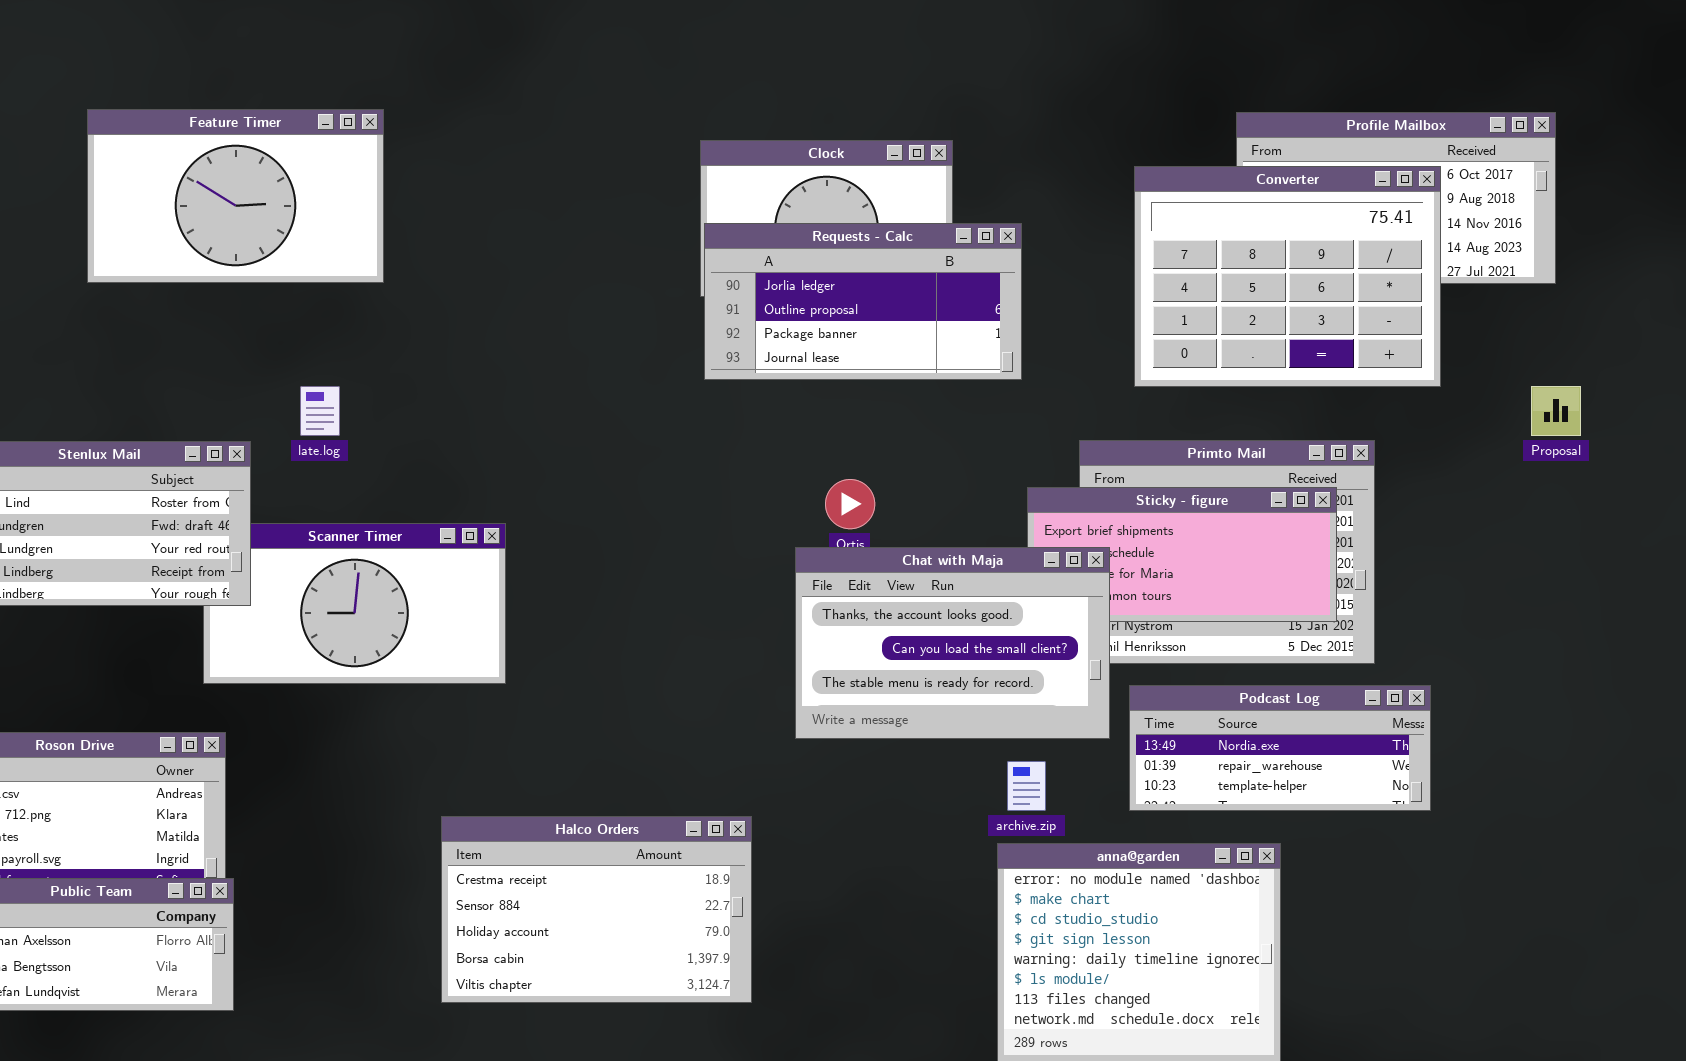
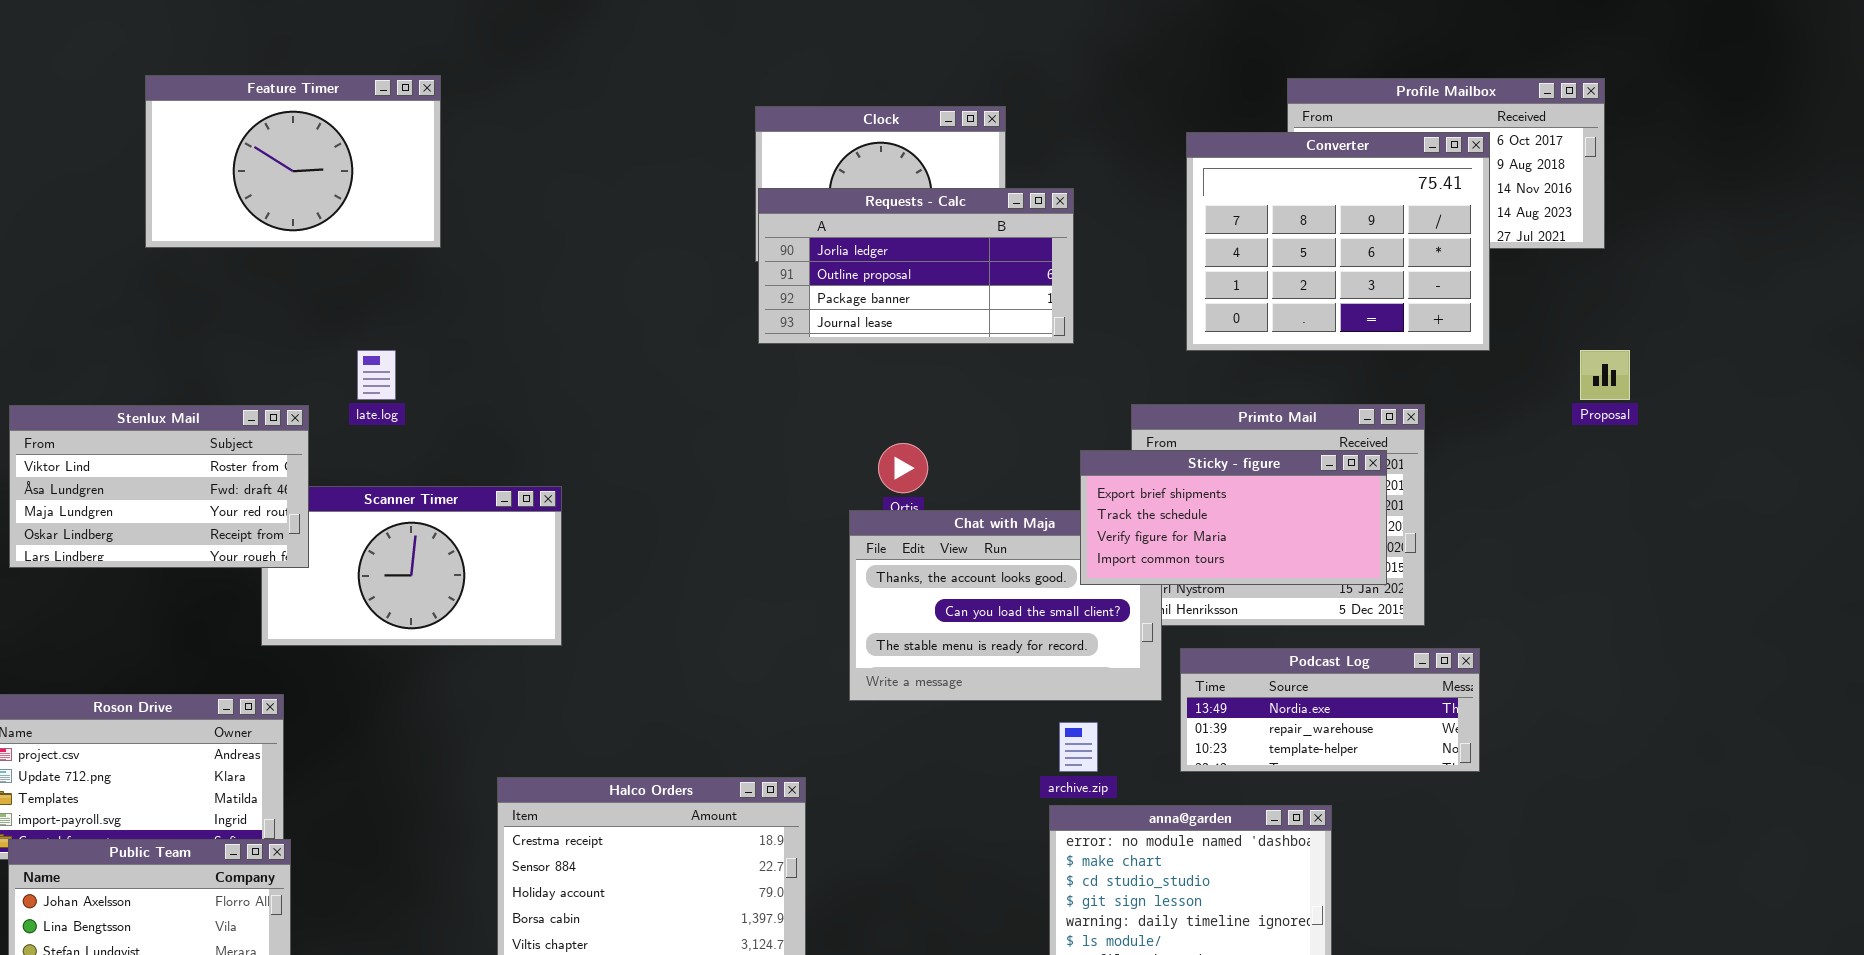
Sticky - figure: [1027,487,1337,622] -> [1080,450,1387,585], raised

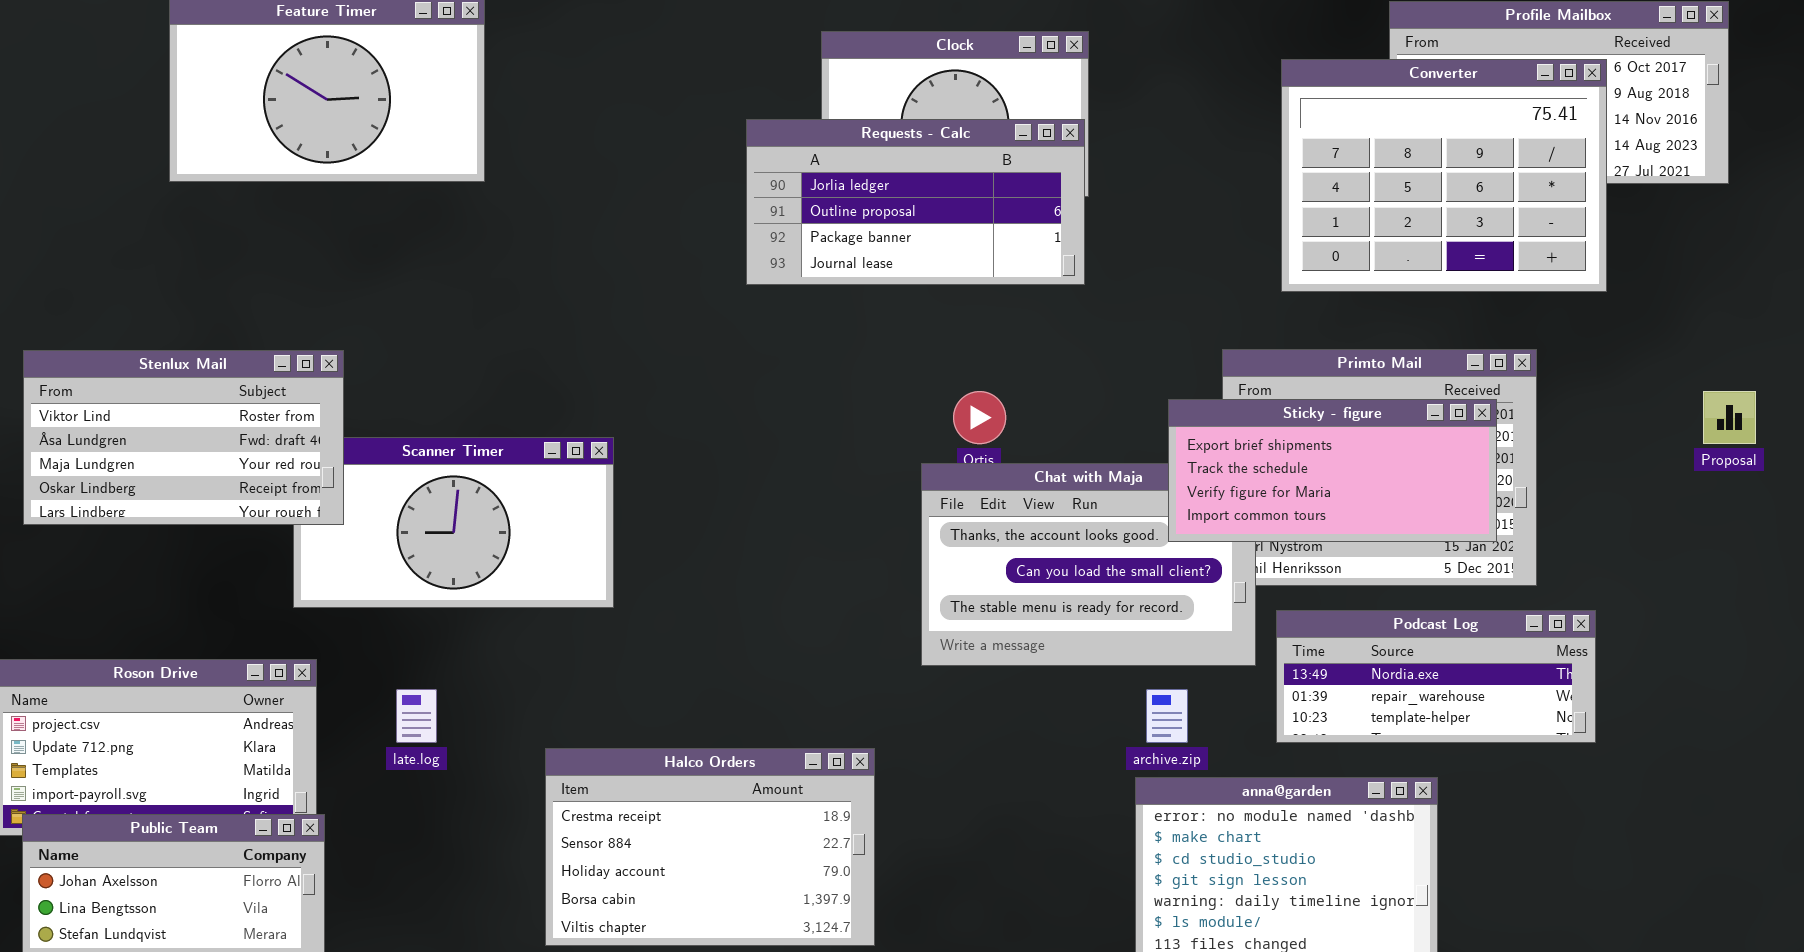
Requests - Calc: [758,188,1074,344] -> [746,119,1085,285], moved
late.log: [357,350,396,400] -> [396,689,437,743], moved
Proposal: [1580,350,1630,400] -> [1703,391,1756,444], moved

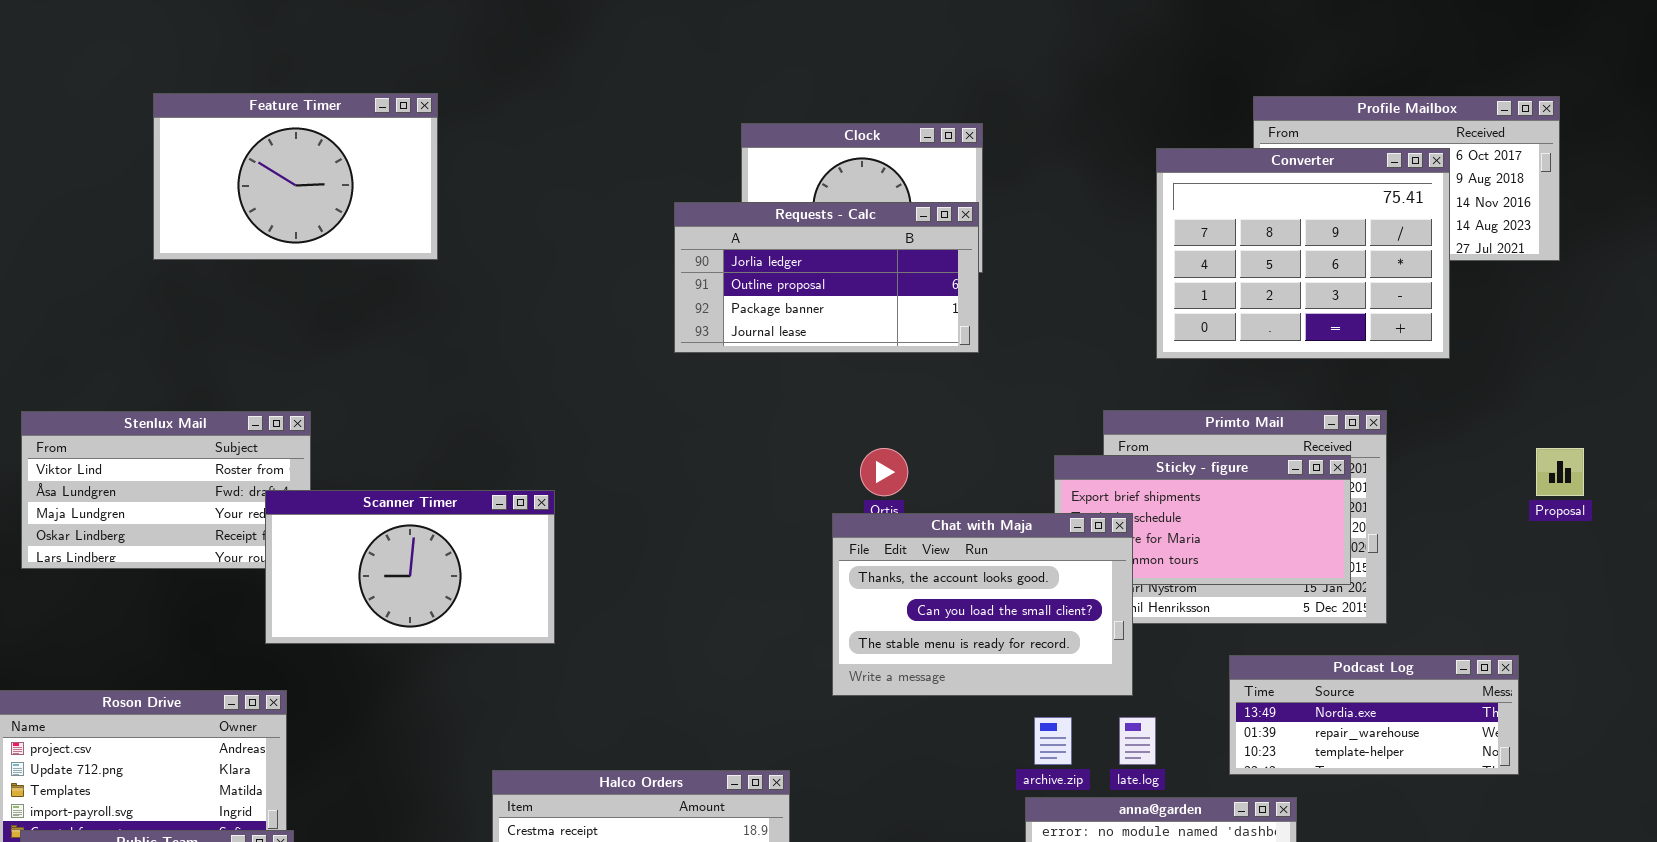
Scanner Timer: [293,437,614,608] -> [265,490,555,644], raised
Chat with Maja: [921,463,1256,666] -> [832,513,1133,696], raised
Podcast Log: [1276,610,1596,743] -> [1229,655,1519,775], moved
late.log: [396,689,437,743] -> [1119,717,1156,765], moved

